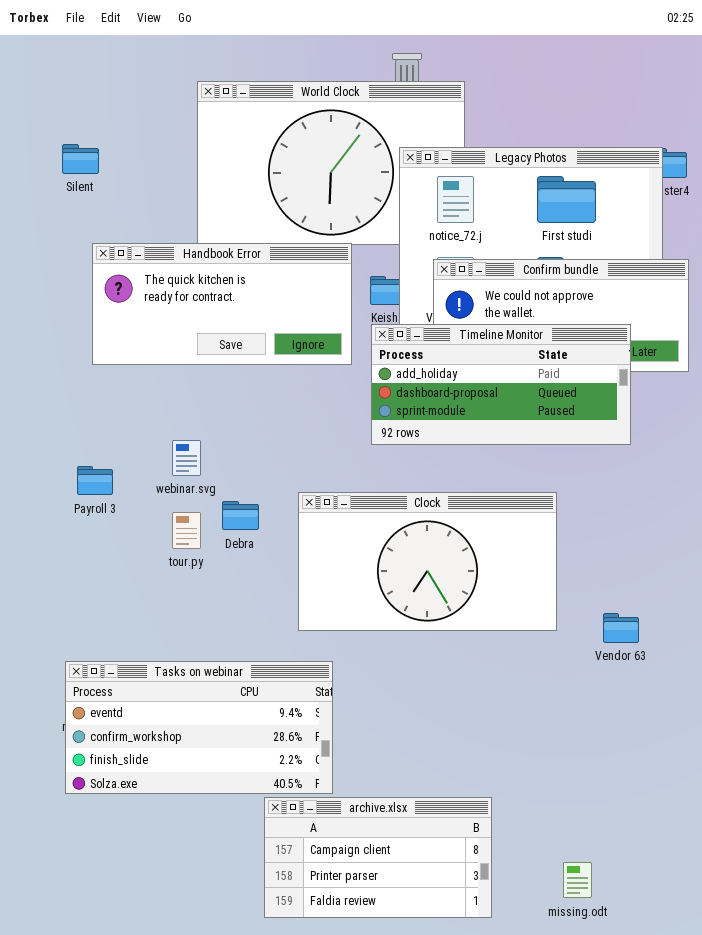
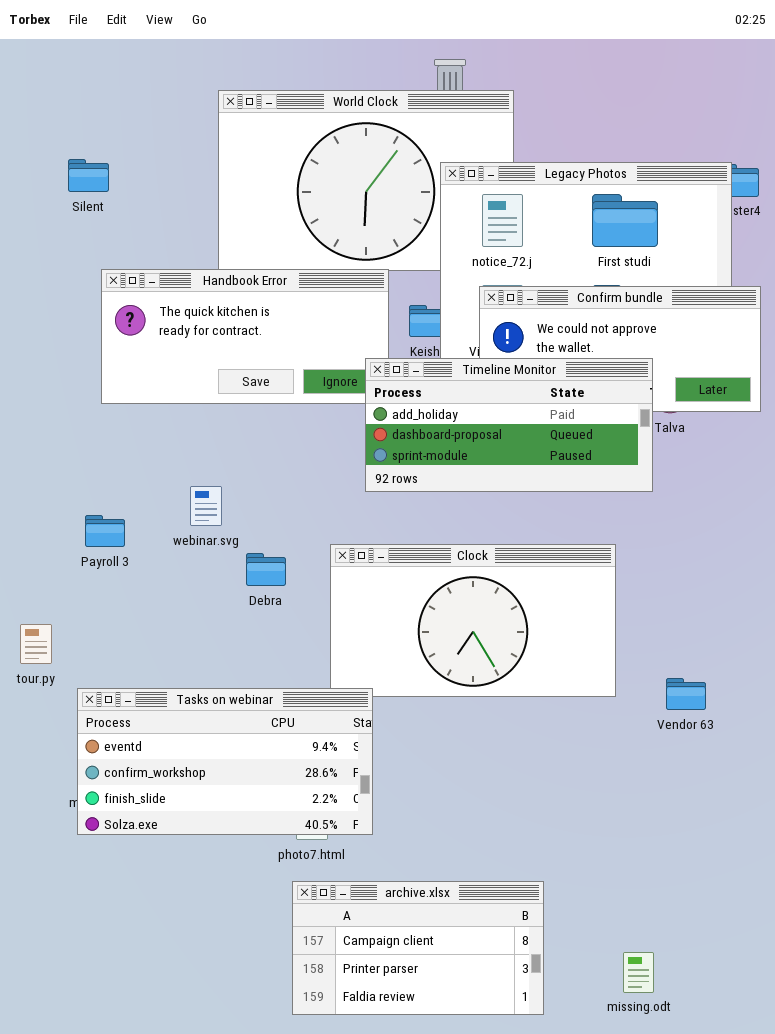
Timeline Monitor: [371,324,631,445] -> [365,358,653,492], moved
tour.py: [172,512,201,549] -> [20,624,52,664], moved
Tasks on webinar: [65,661,333,794] -> [77,688,373,835], moved

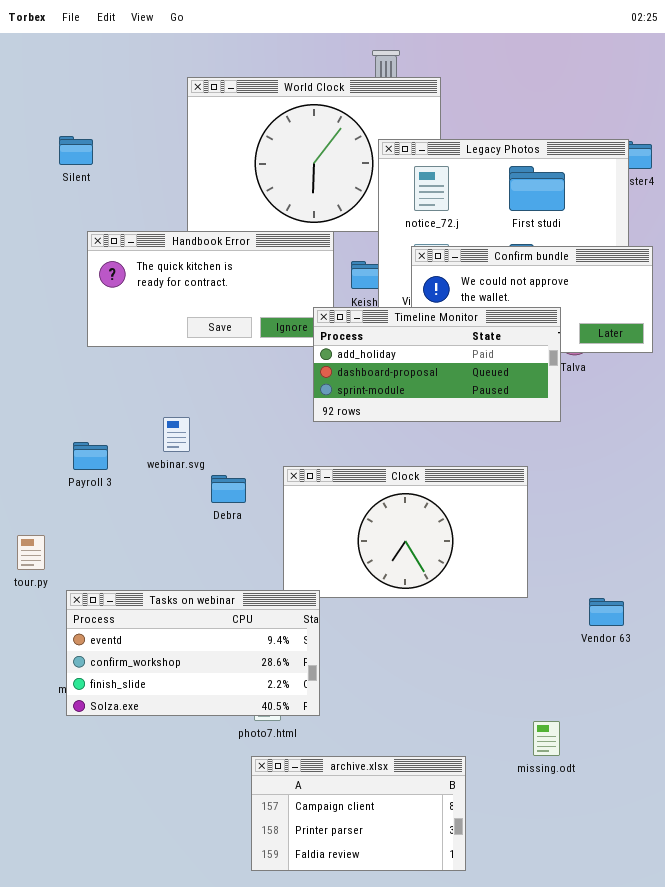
Vendor 63: [666,678,706,710] -> [589,598,624,626], moved
missing.odt: [623,952,654,993] -> [533,721,560,756], moved

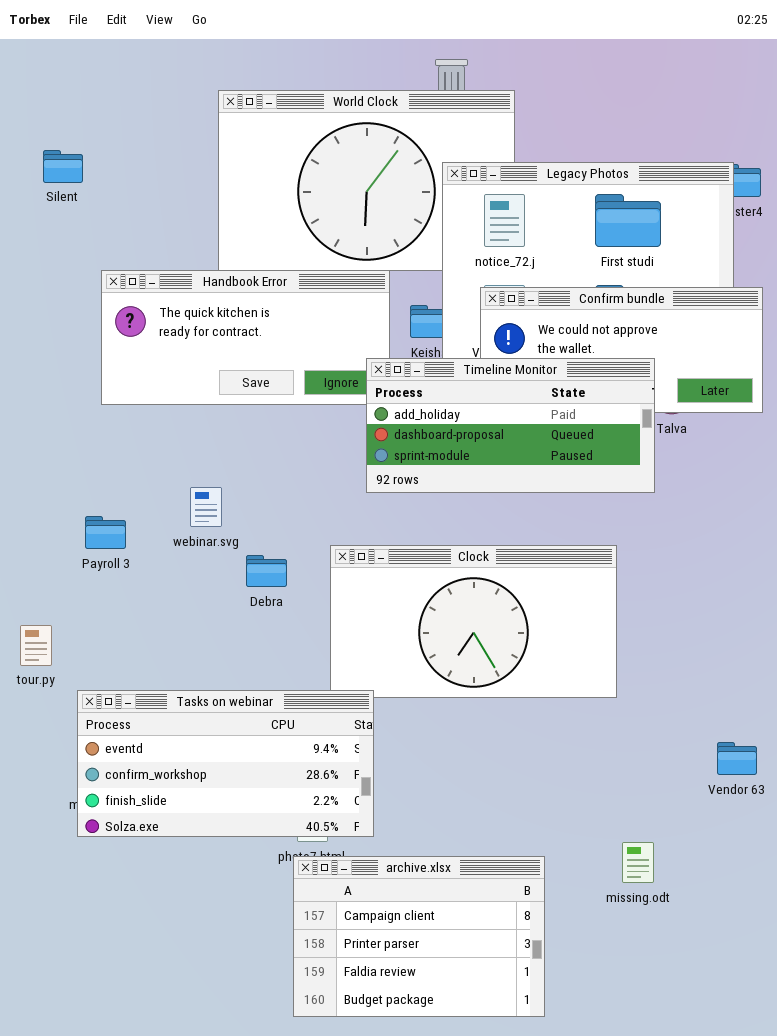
Silent: [59,136,93,165] -> [43,150,83,183], moved
Vendor 63: [589,598,624,626] -> [717,742,757,775], moved
archive.xlsx: [251,756,466,871] -> [293,856,545,1017], resized

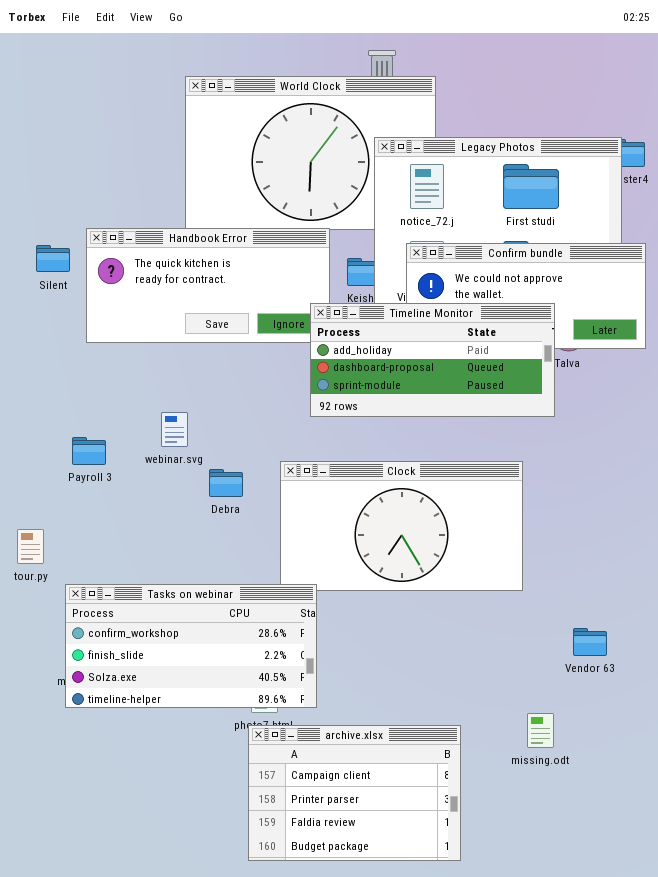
Silent: [43,150,83,183] -> [36,245,70,272], moved
Tasks on webinar: [77,690,374,837] -> [65,584,317,708], scrolled down 1 row
Vendor 63: [717,742,757,775] -> [573,628,607,656], moved

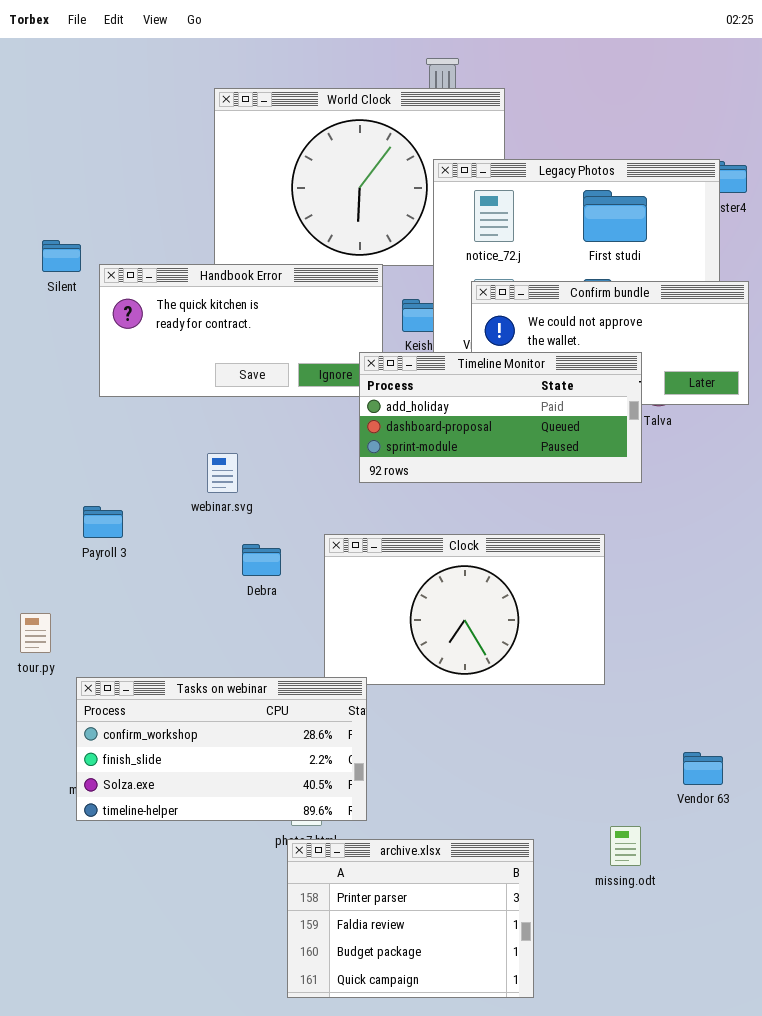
Silent: [36,245,70,272] -> [42,240,81,272], moved
webinar.svg: [161,412,188,447] -> [207,453,238,493], moved
Vendor 63: [573,628,607,656] -> [683,752,723,785], moved
archive.xlsx: [248,725,461,861] -> [287,839,534,998], scrolled down 1 row

